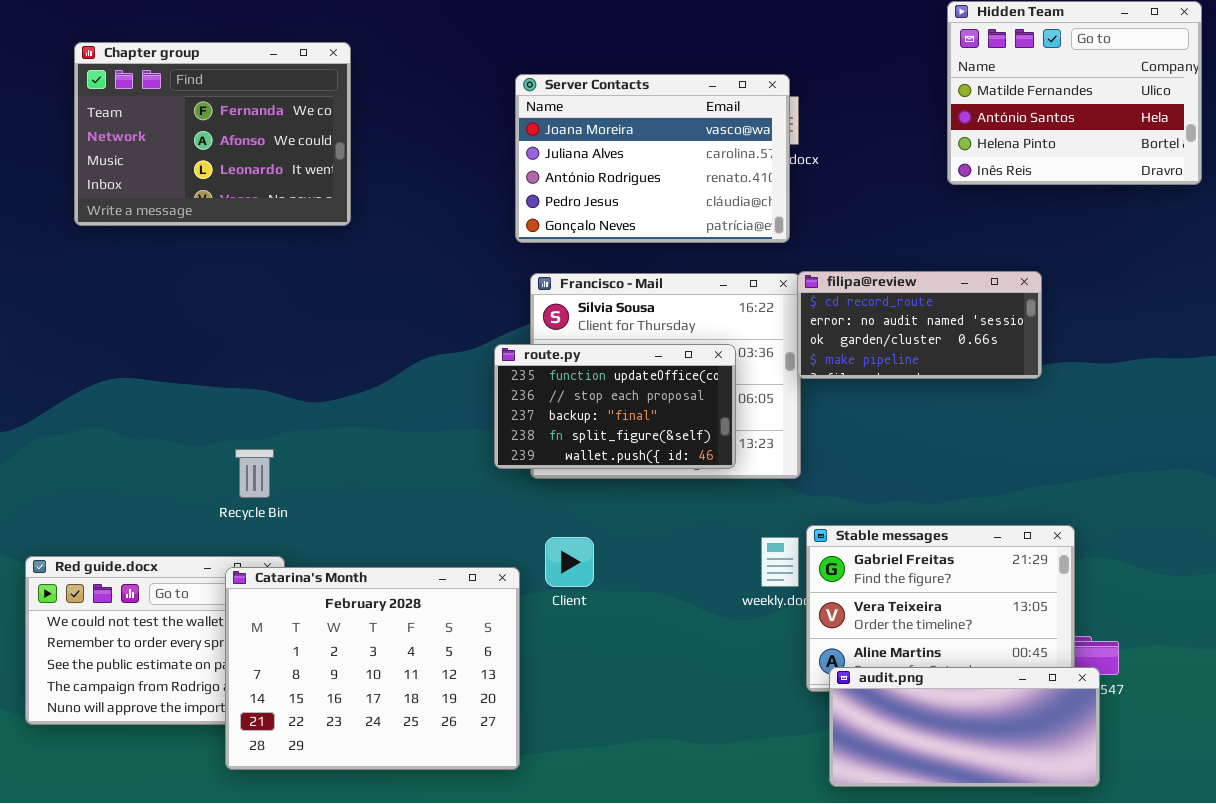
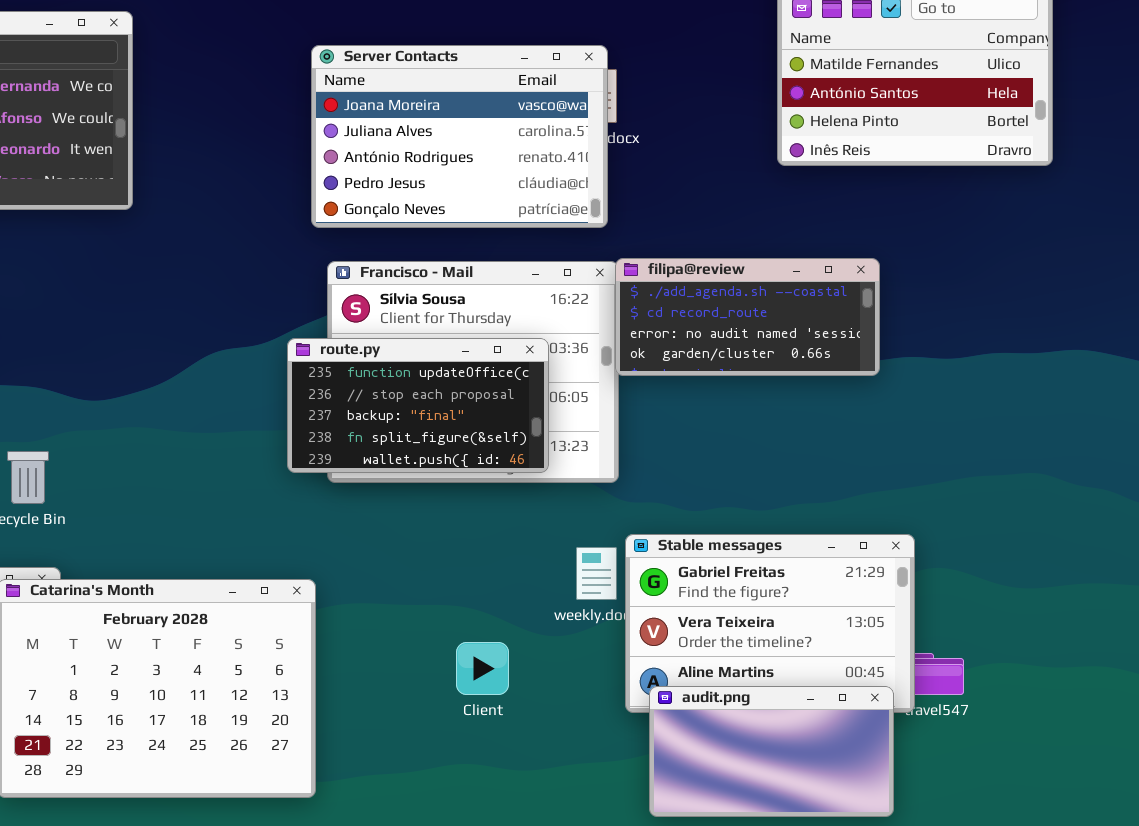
filipa@review: [797,271,1042,379] -> [615,258,880,376], scrolled up 1 row
Client: [545,537,594,587] -> [456,642,509,695], moved
audit.png: [829,667,1100,787] -> [649,686,894,817], resized

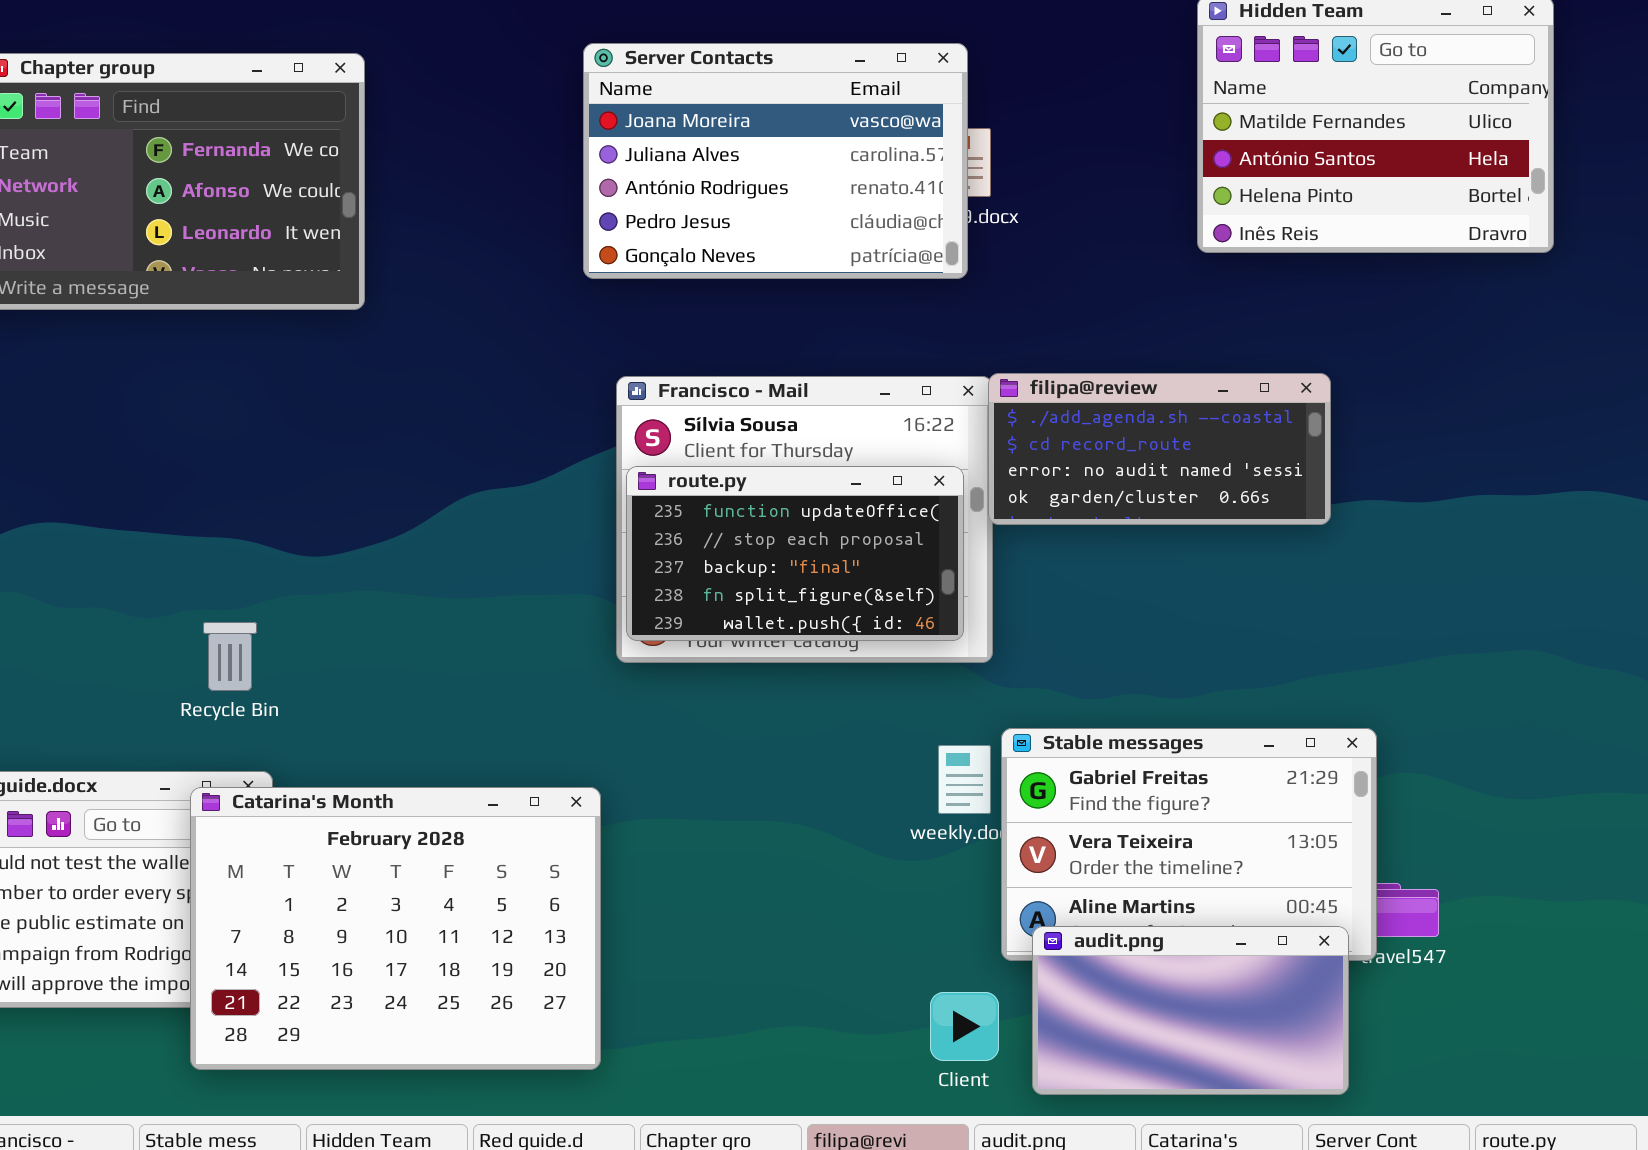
Server Contacts: [311,45,608,228] -> [583,43,968,279], moved
route.py: [287,338,549,473] -> [626,466,964,641], moved
Client: [456,642,509,695] -> [930,992,999,1061], moved

